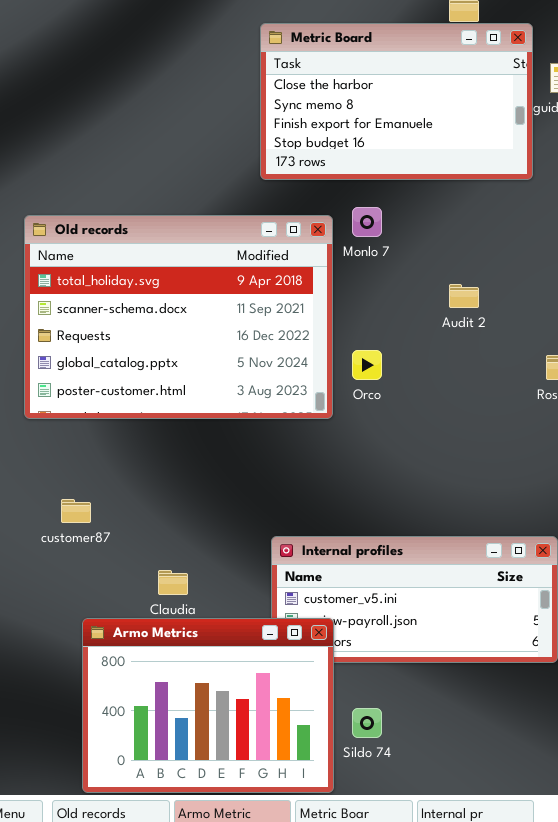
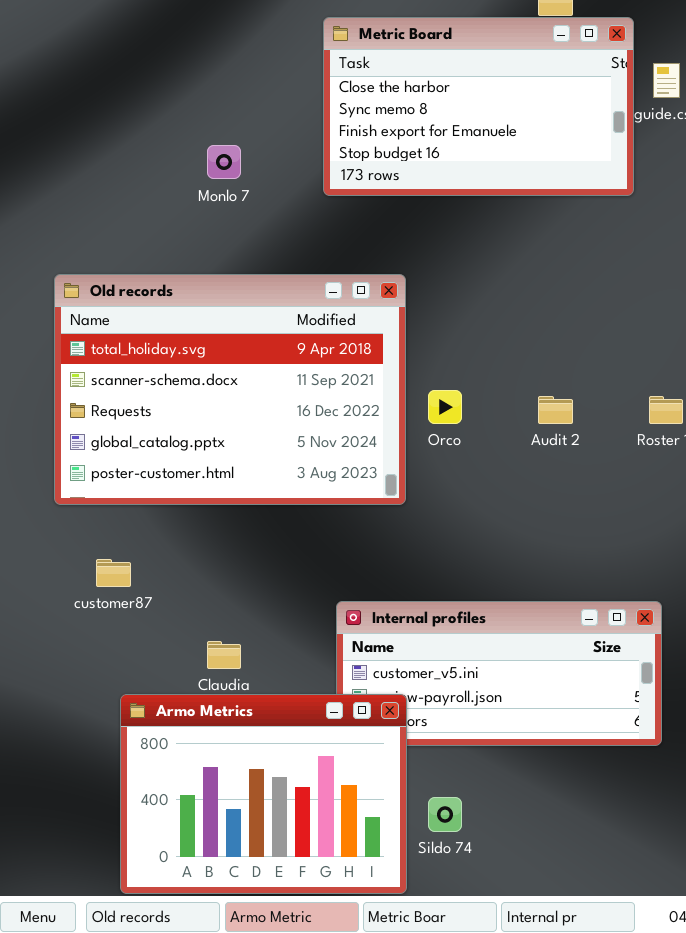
Monlo 7: [352,207,382,237] -> [207,145,241,179], moved
Old records: [24,215,333,419] -> [54,274,406,505], moved
Audit 2: [449,284,479,308] -> [538,396,573,424], moved

